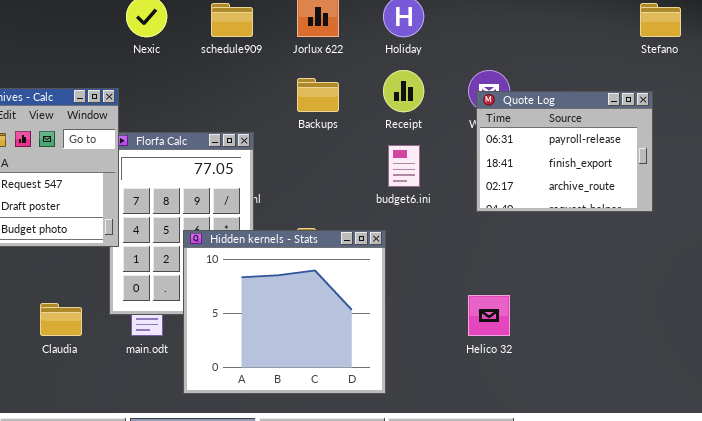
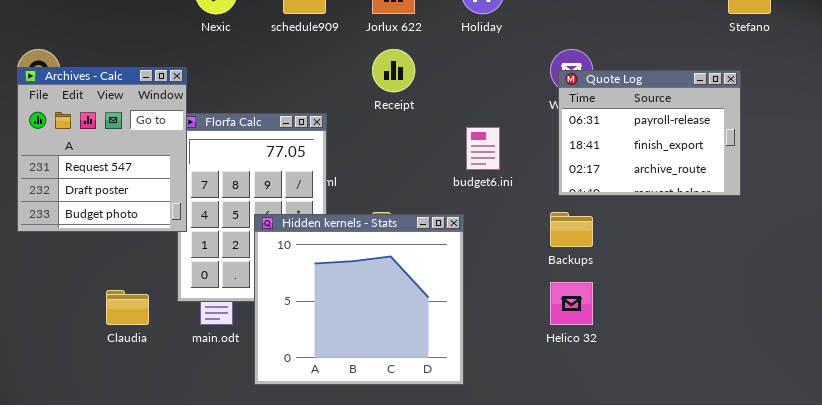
Receipt: [383,70,424,112] -> [372,49,415,92], moved
Backups: [297,78,339,112] -> [550,212,593,247], moved

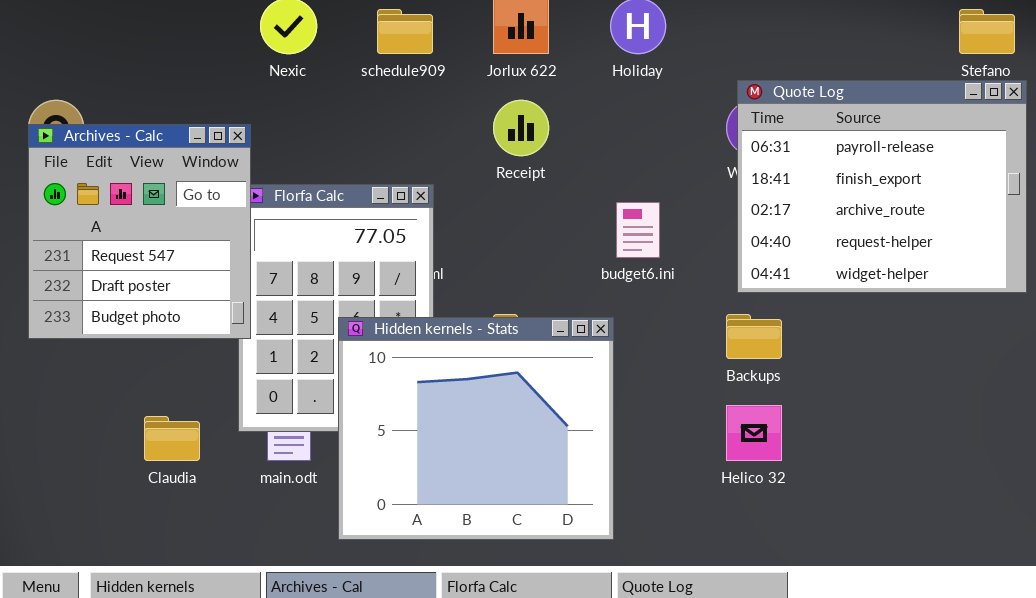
Quote Log: [558,70,741,196] -> [737,80,1027,293], resized

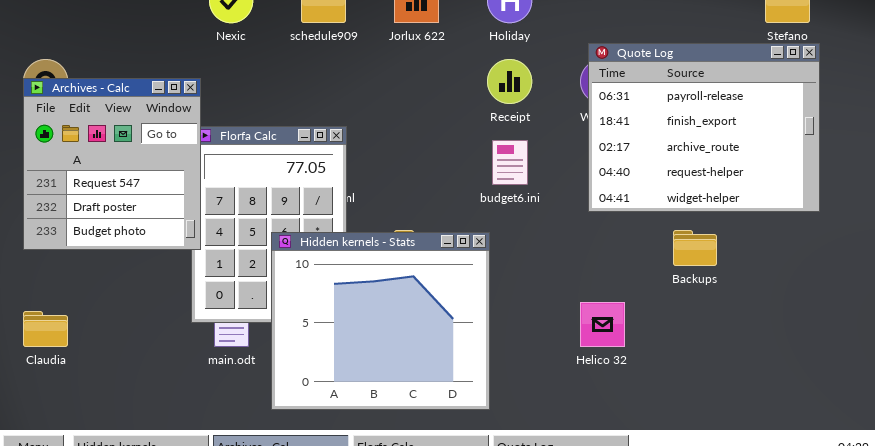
Receipt: [493,100,549,156] -> [487,59,532,104], moved
Backups: [726,314,782,359] -> [673,230,717,266], moved
Claudia: [144,416,200,461] -> [23,311,68,347], moved

